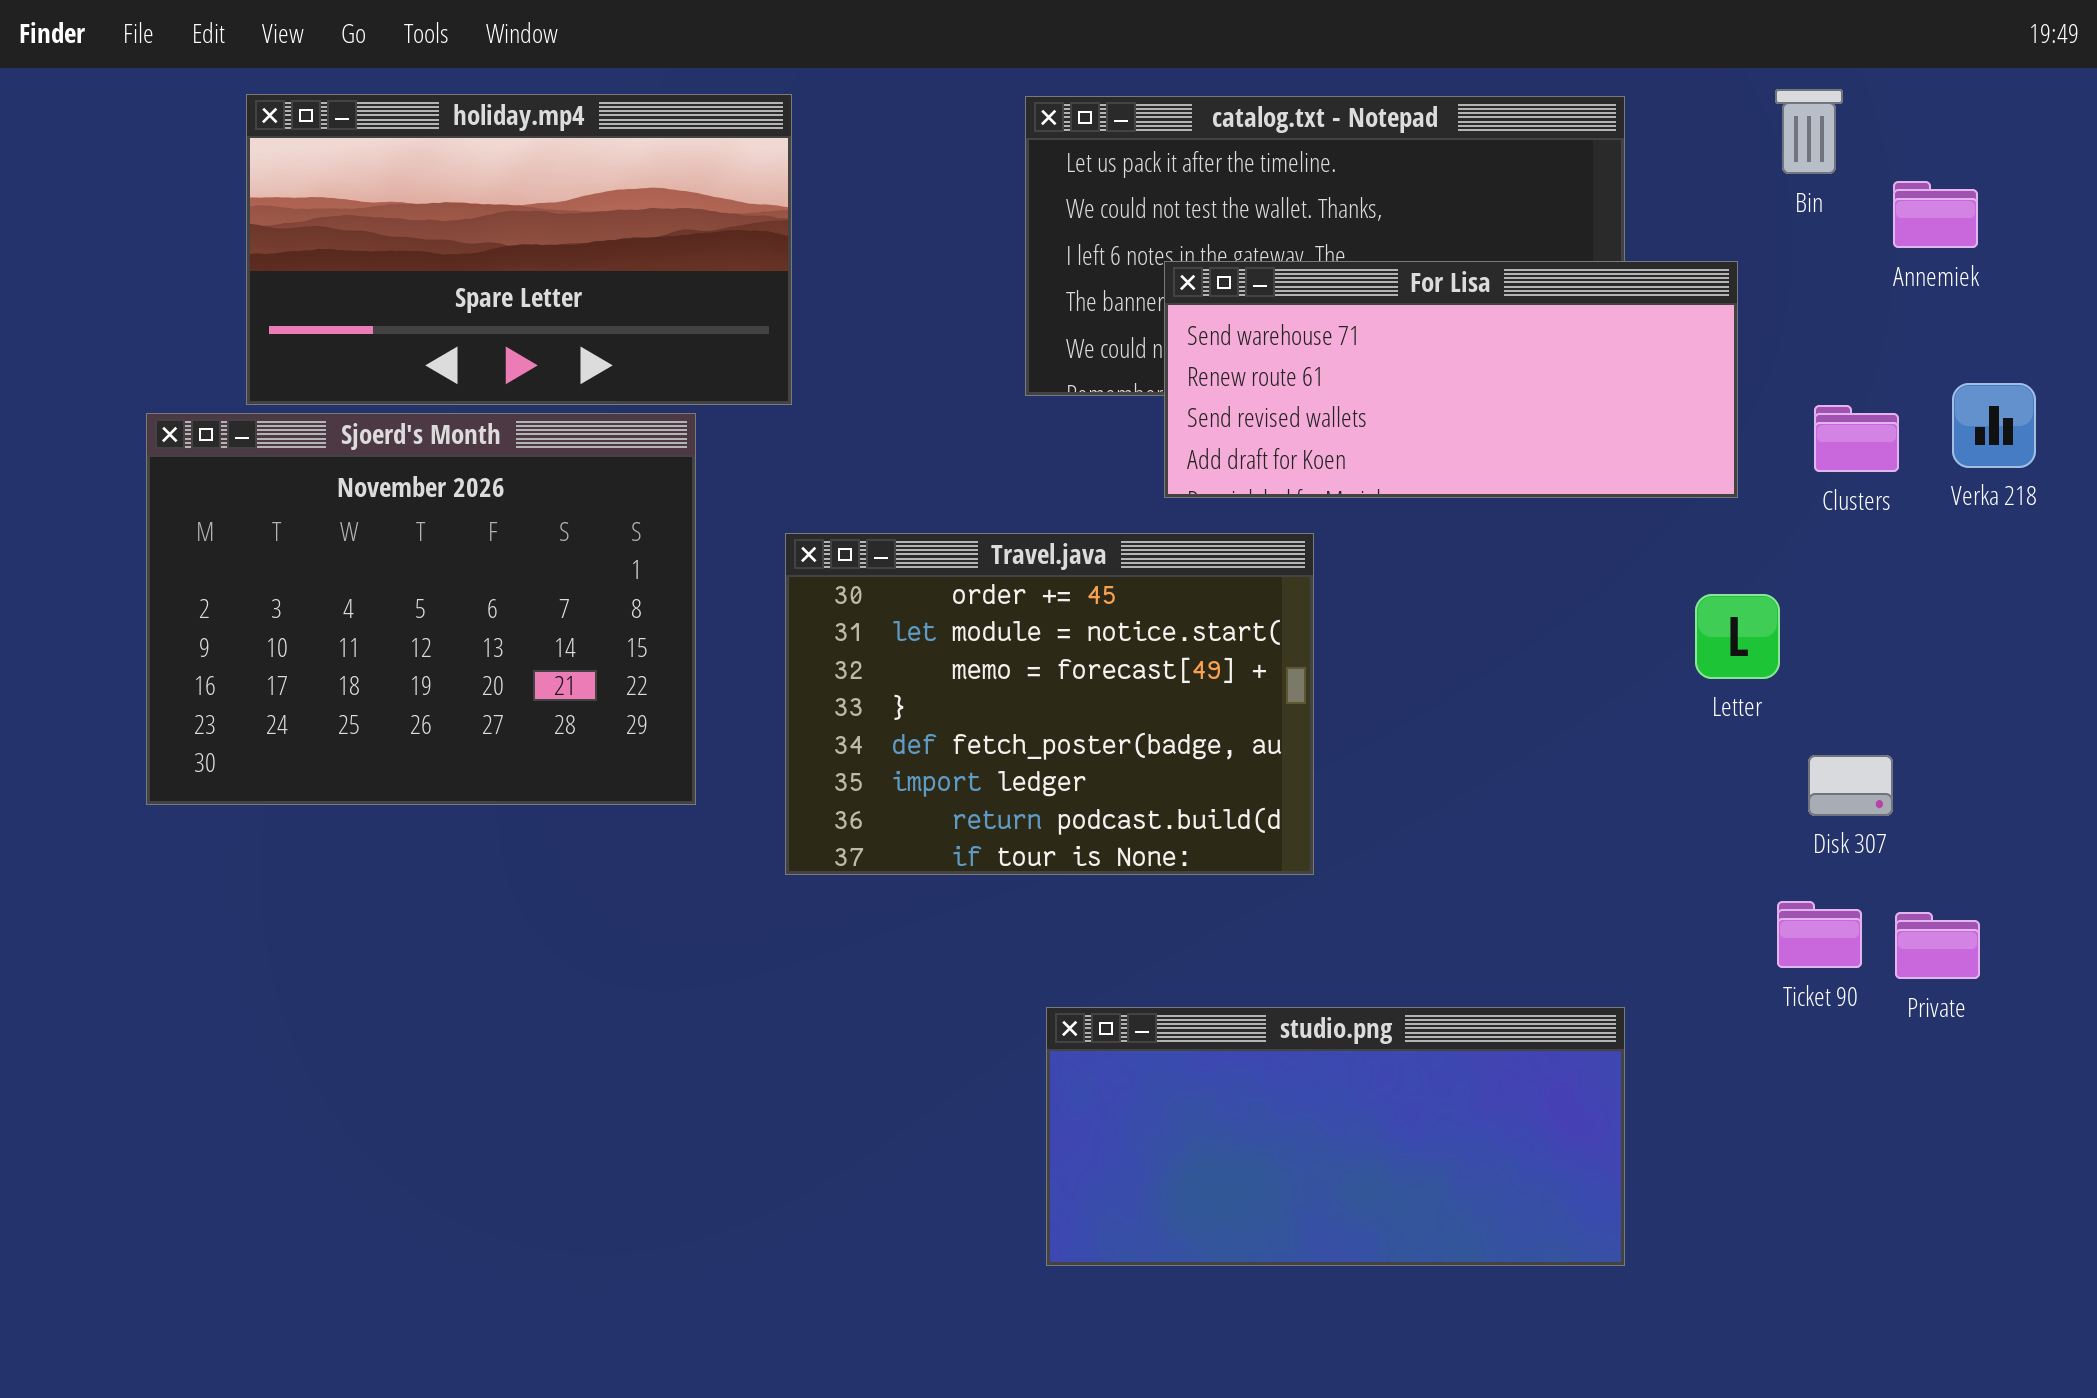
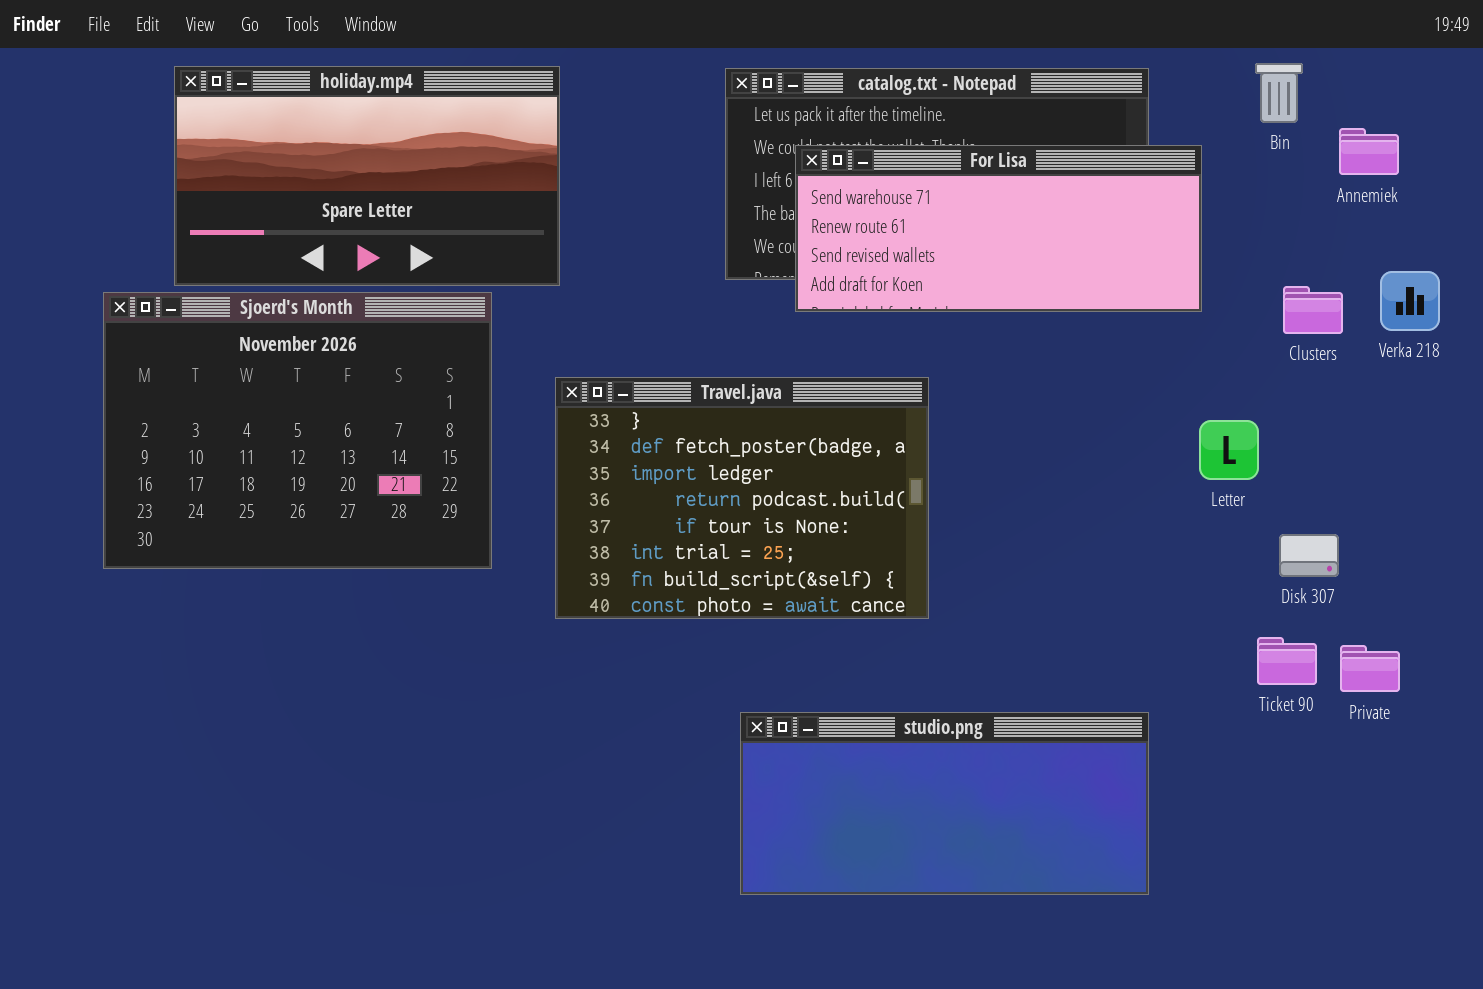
For Lisa: [1164,261,1738,498] -> [795,145,1202,312], moved
Travel.java: [785,533,1314,875] -> [555,377,929,619], scrolled down 3 rows

